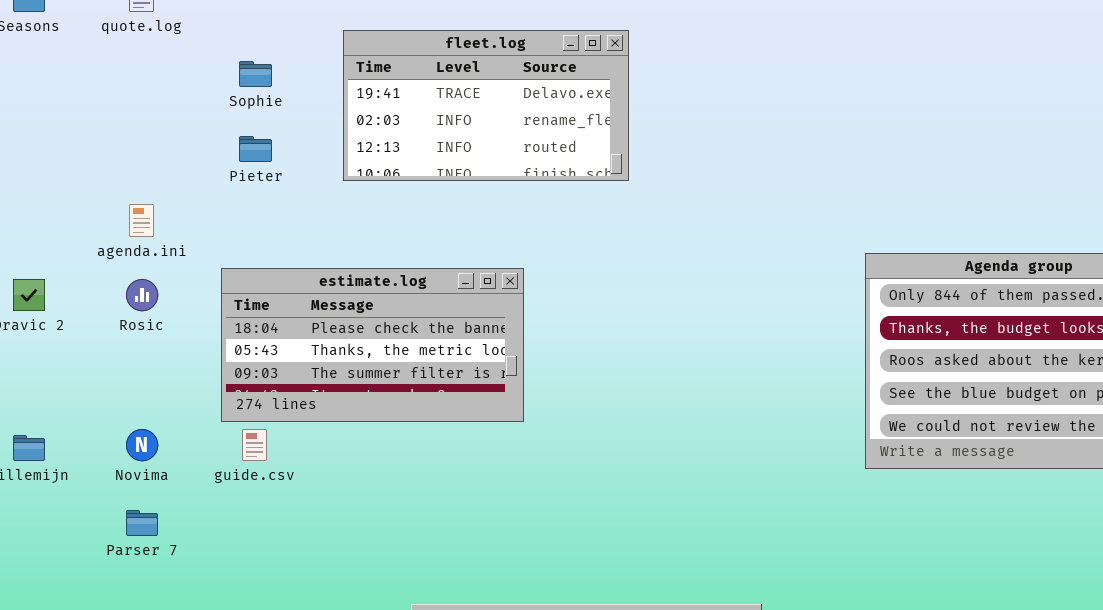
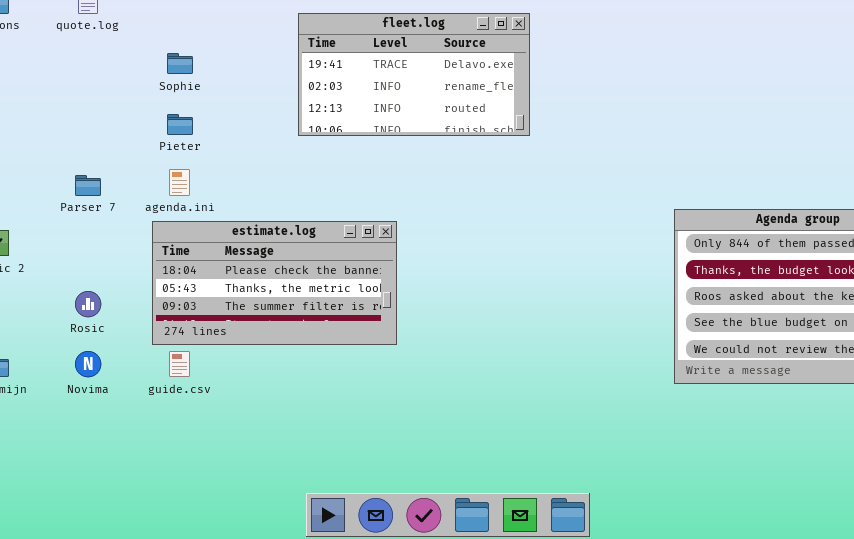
fleet.log: [343,30,629,181] -> [298,13,530,136], moved
agenda.ini: [129,204,154,237] -> [169,169,190,196], moved
Rosic: [126,279,158,311] -> [75,291,101,317], moved
Parser 7: [126,510,158,536] -> [75,175,101,196], moved

